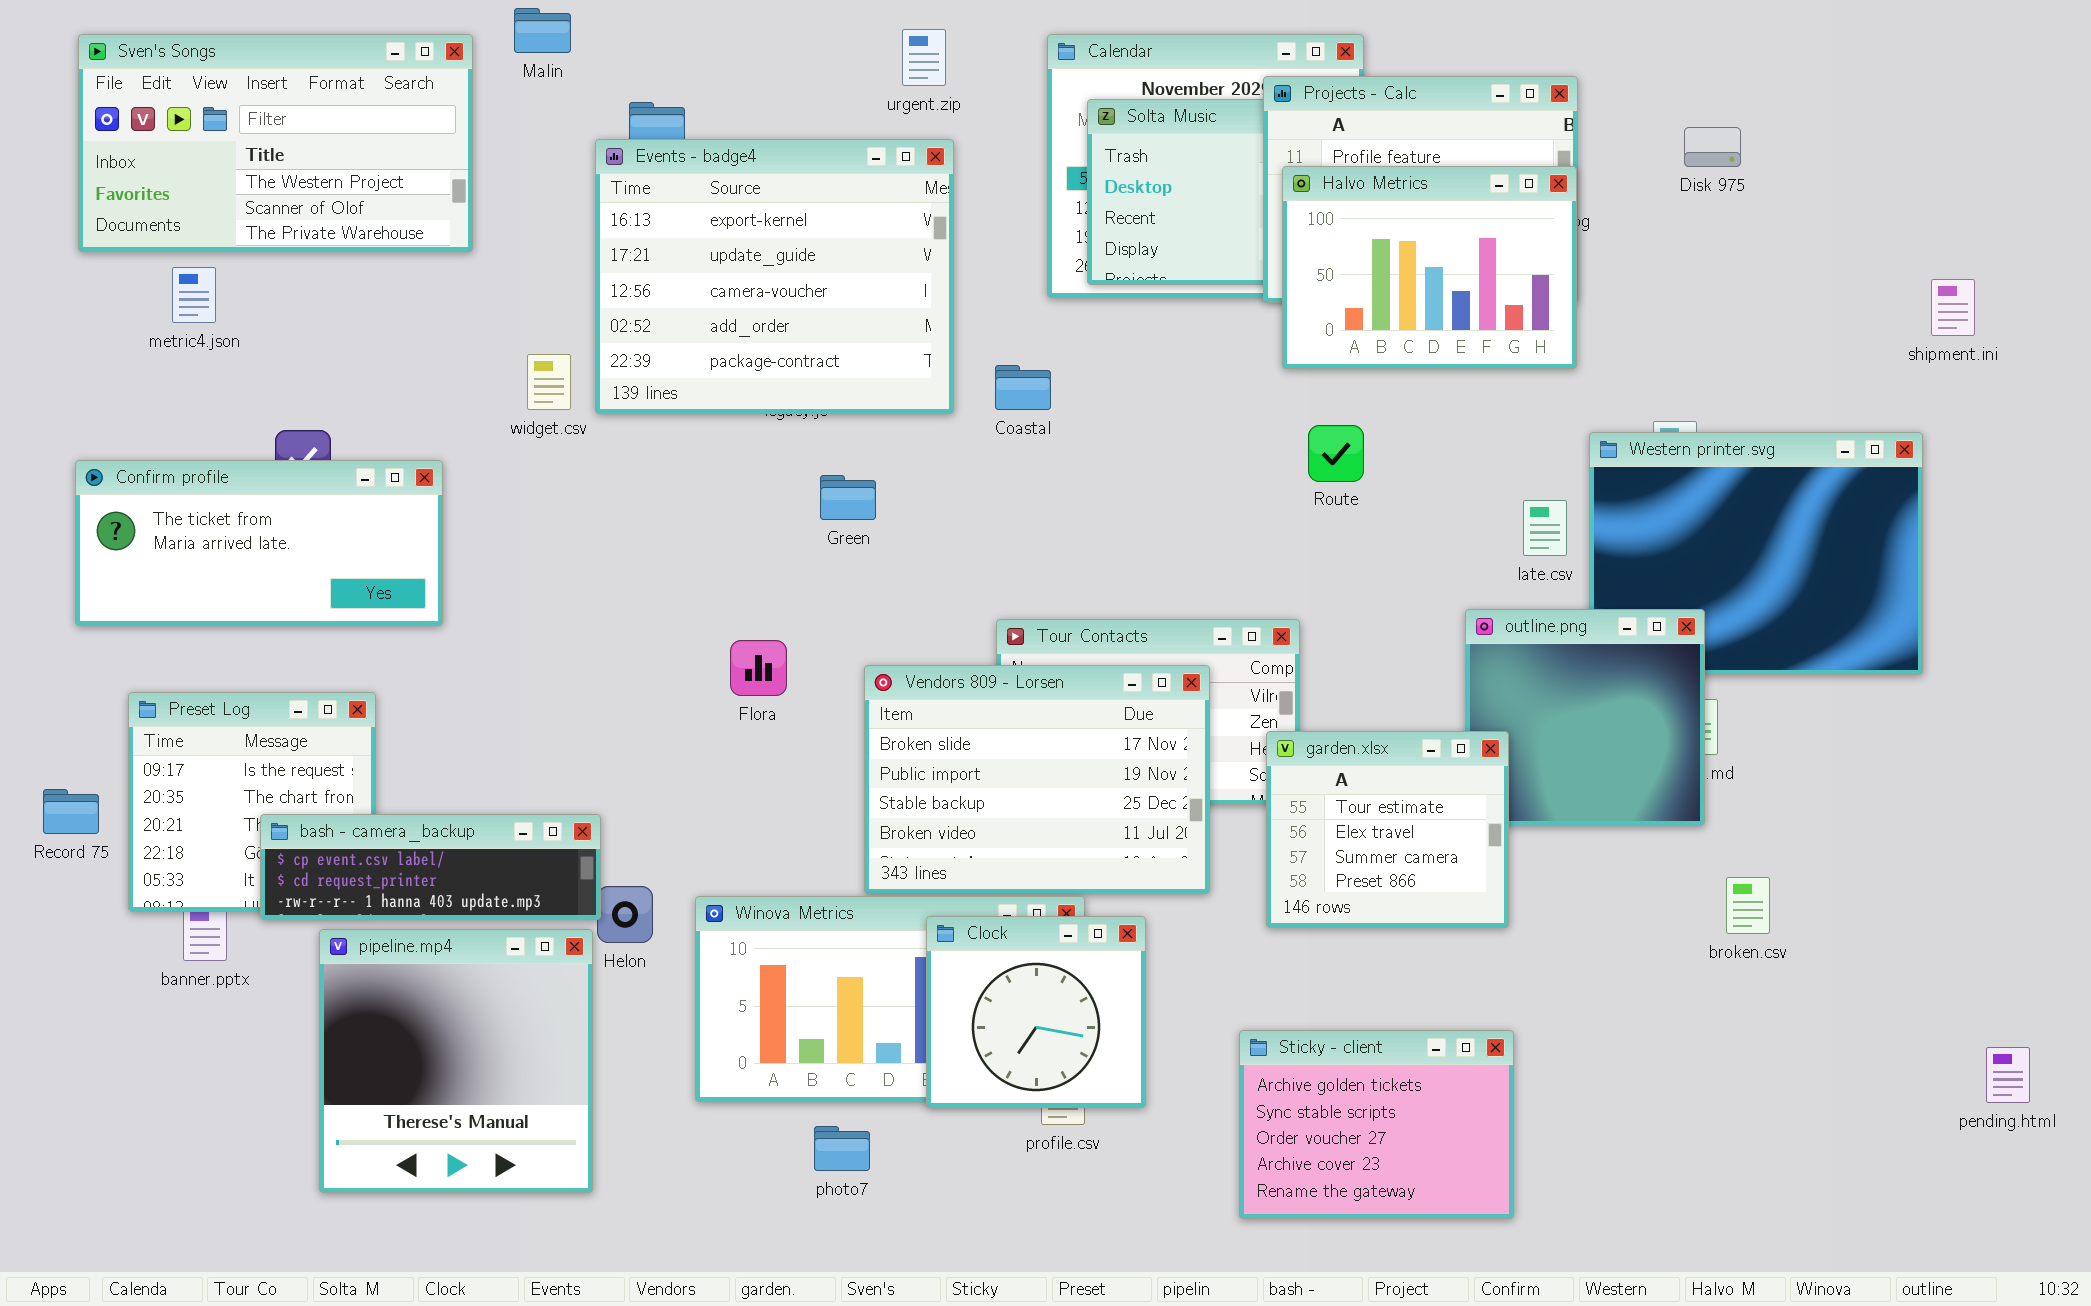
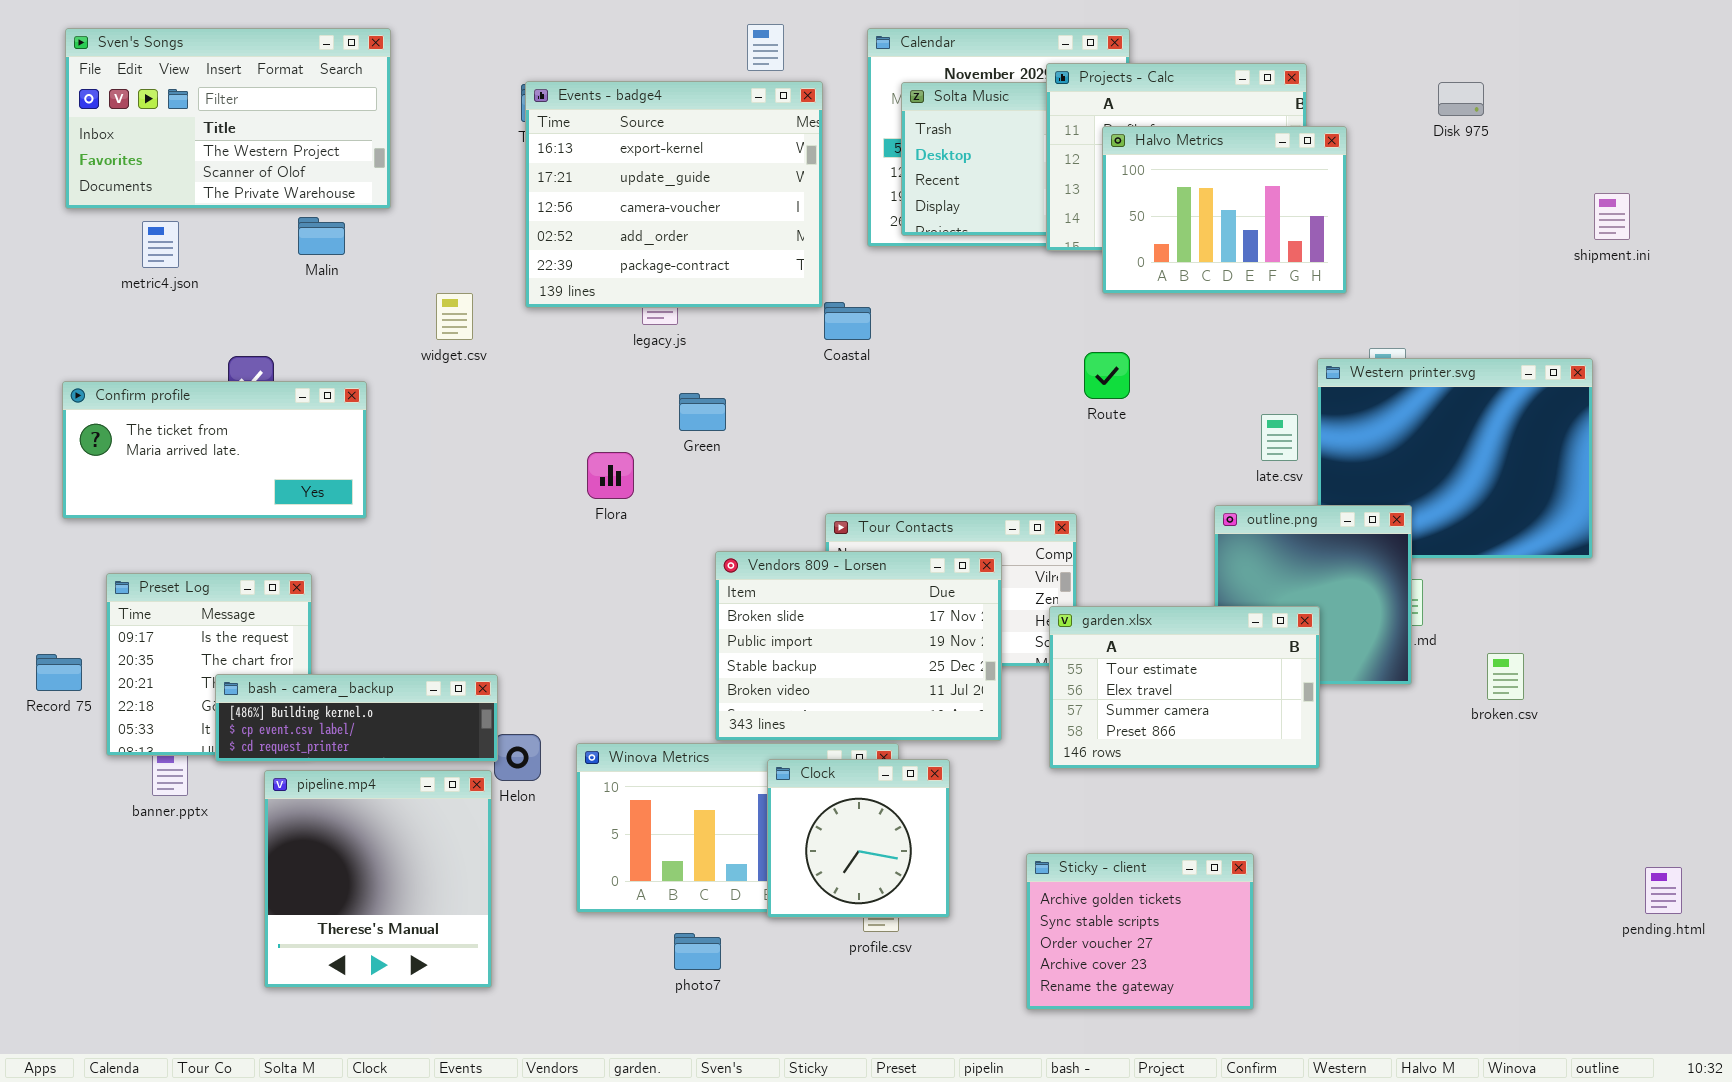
Malin: [514,8,571,53] -> [298,217,345,255], moved
Disk 975: [1684,127,1741,167] -> [1438,82,1484,116], moved
Events - badge4: [595,139,954,414] -> [525,81,823,308], moved
Halvo Metrics: [1282,166,1577,369] -> [1102,126,1347,294], moved
shipment.ini: [1931,279,1975,336] -> [1594,193,1630,240], moved
Flora: [730,640,787,696] -> [587,452,634,499], moved
garden.xlsx: [1266,731,1509,928] -> [1049,606,1320,769], resized
bash - camera_backup: [260,814,601,920] -> [215,674,498,762], scrolled up 1 row
broken.csv: [1726,877,1770,934] -> [1487,653,1524,700], moved

